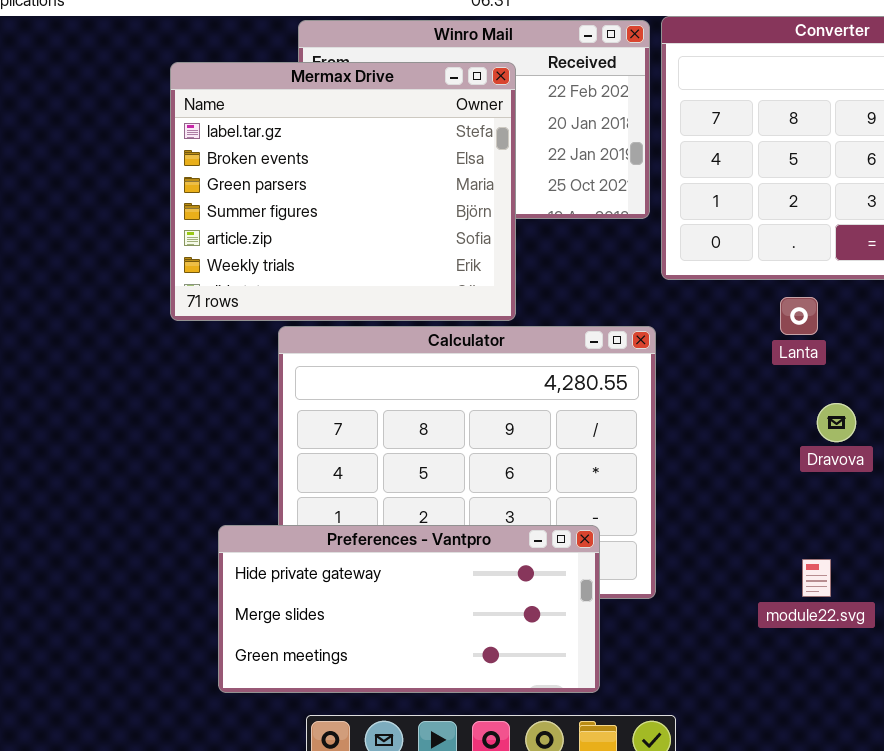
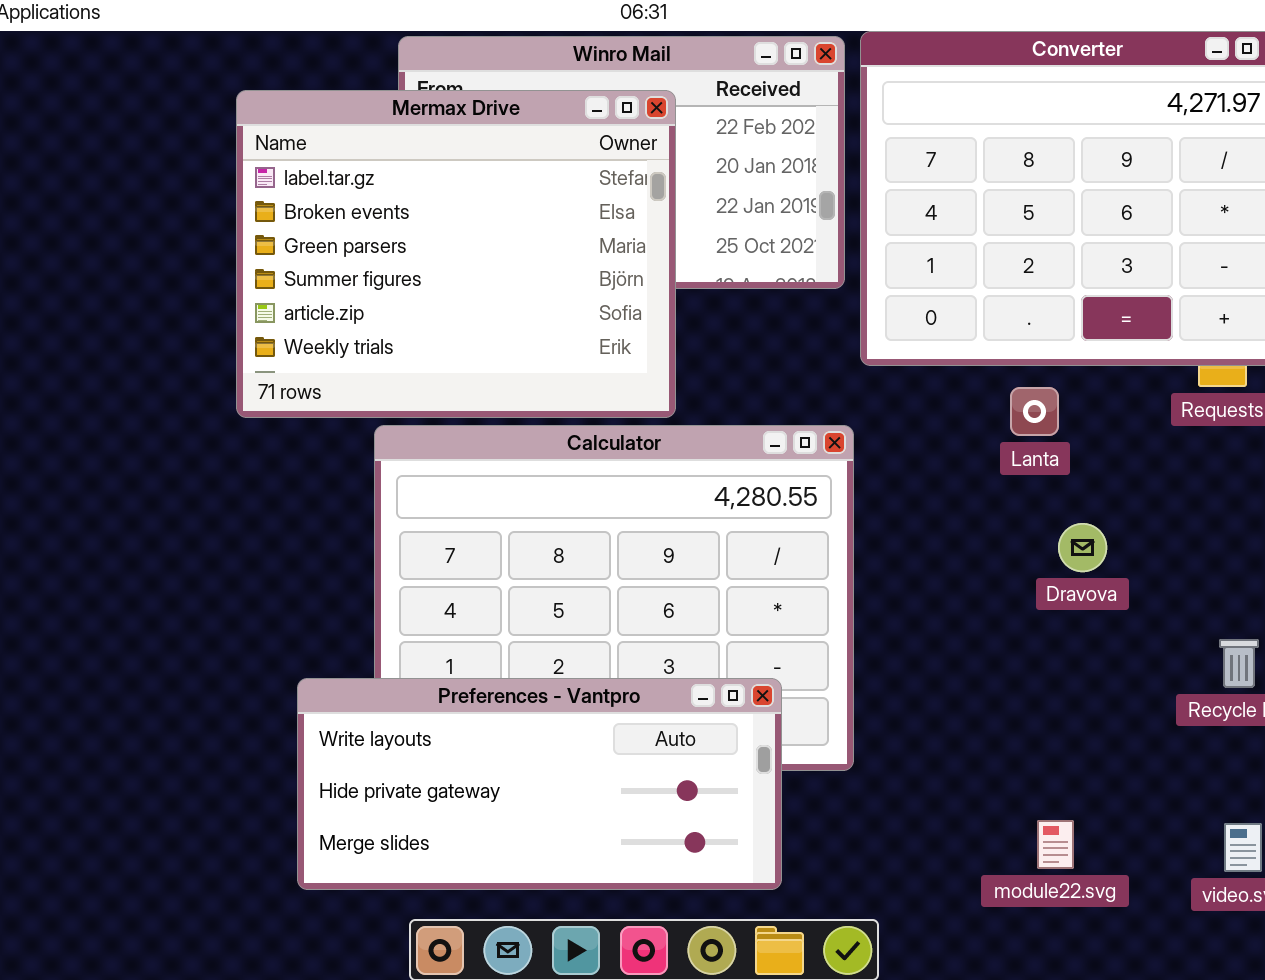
Preferences - Vantpro: [218,525,600,693] -> [297,678,782,890], scrolled up 1 row
module22.svg: [802,559,831,597] -> [1037,820,1074,869], moved

